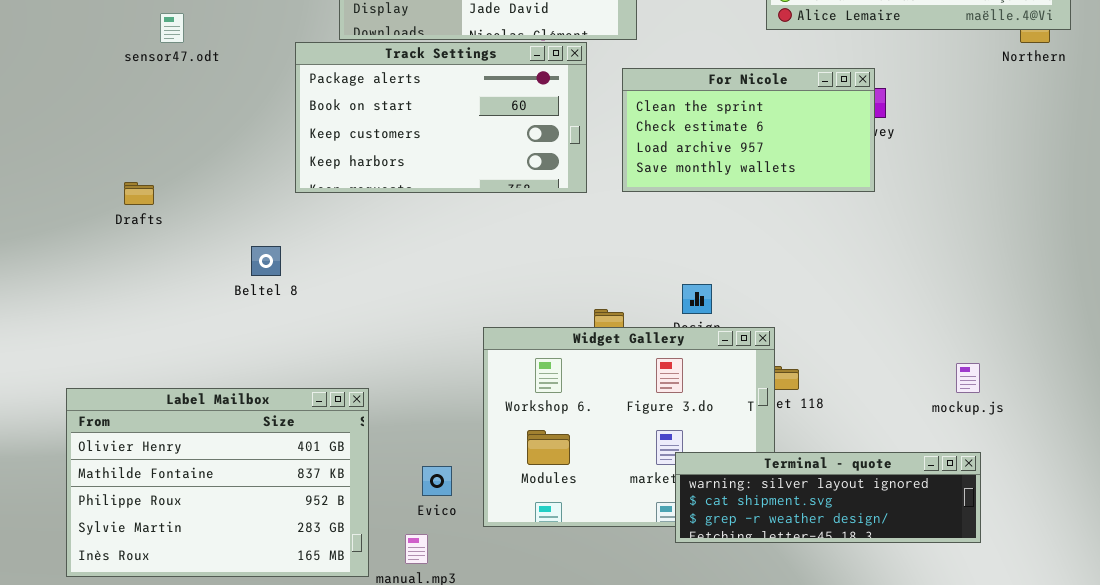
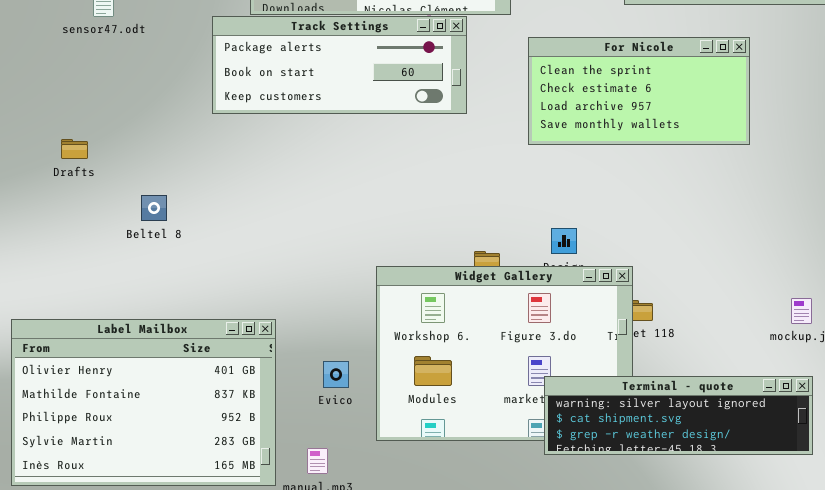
Track Settings: [295,42,587,193] -> [212,16,467,114], resized
For Nicole: [622,68,875,192] -> [528,37,750,145], moved
Beltel 8: [251,246,281,276] -> [141,195,167,221], moved
Evico: [422,466,452,496] -> [323,361,349,388], moved

